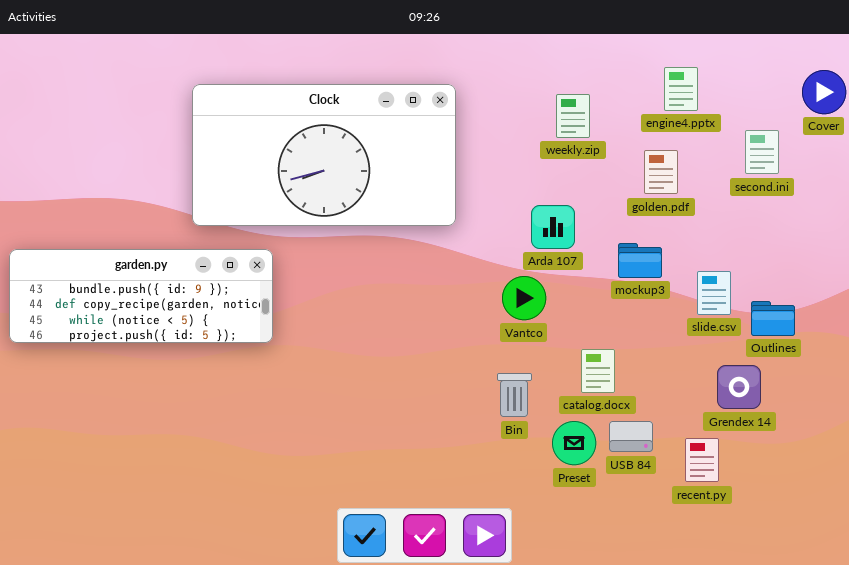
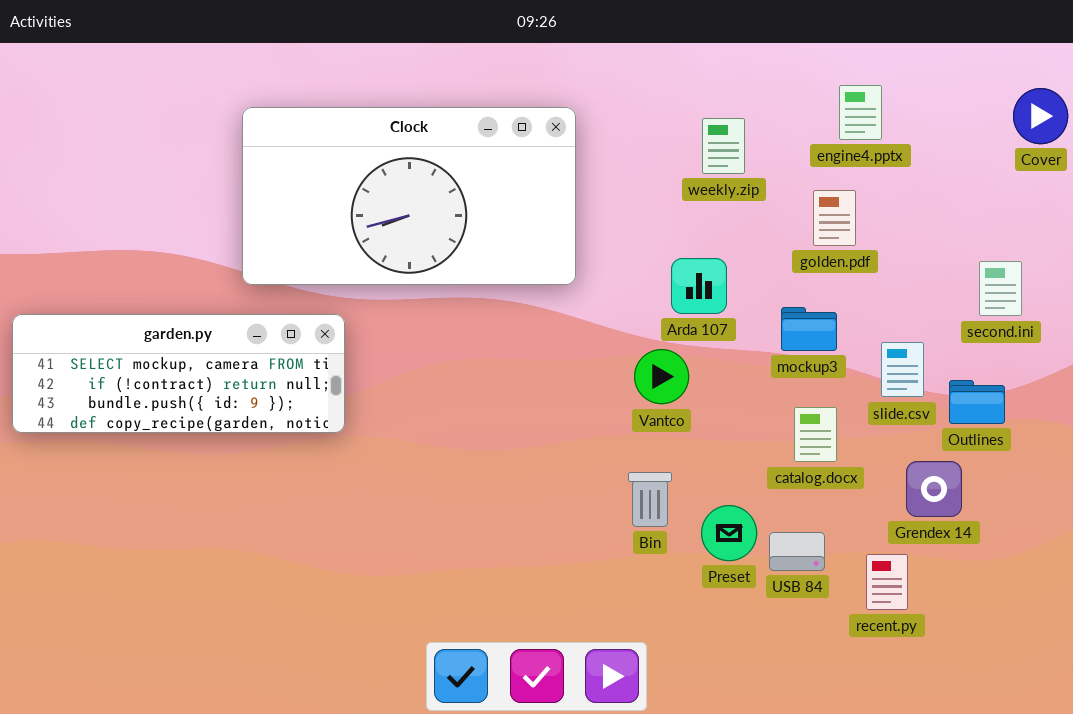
second.ini: [745,130,779,174] -> [979,261,1022,316], moved
garden.py: [9,249,273,343] -> [12,314,345,433], scrolled up 2 rows
catalog.docx: [581,349,615,393] -> [794,407,837,462], moved
Preset: [552,421,596,465] -> [701,505,757,561], moved

